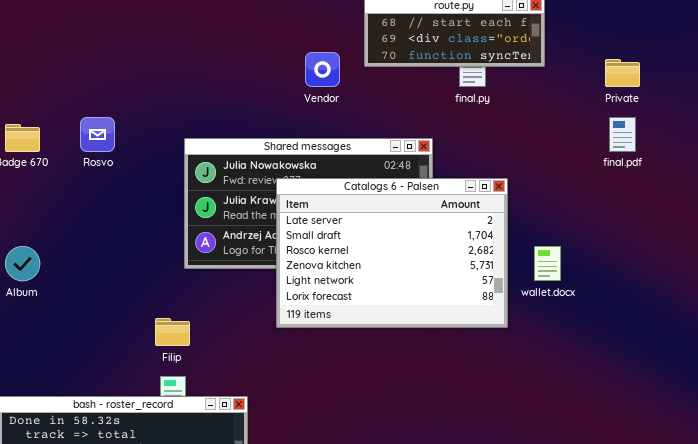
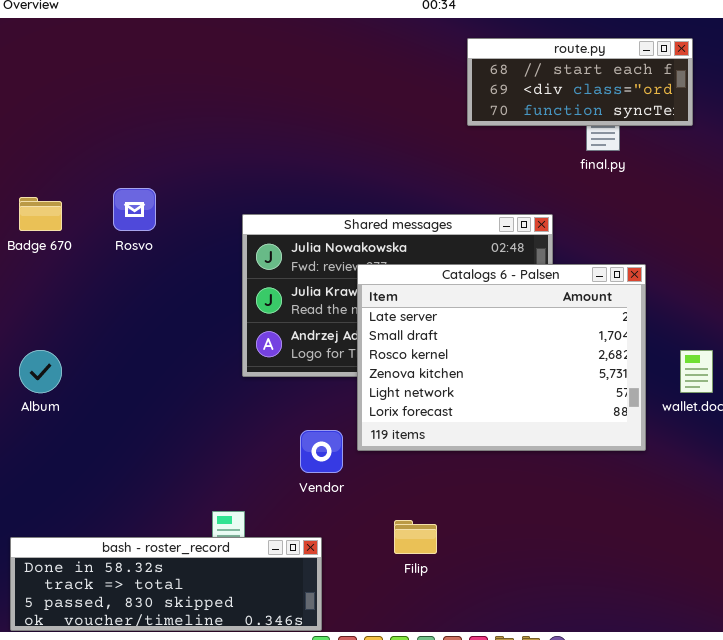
Vendor: [305,52,340,87] -> [300,430,343,473], moved
Filip: [155,318,190,346] -> [394,520,437,554], moved

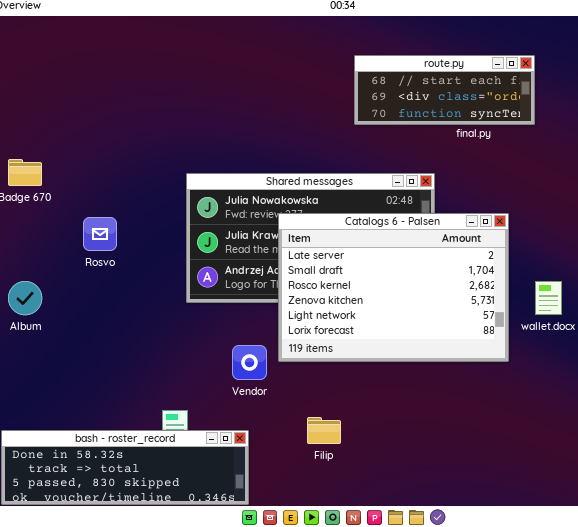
route.py: [467,38,693,126] -> [354,55,535,125], moved
Rosvo: [113,188,156,231] -> [83,217,117,251], moved

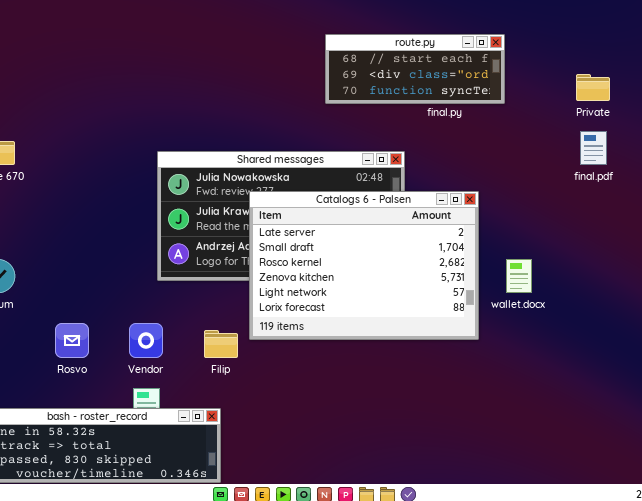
Rosvo: [83,217,117,251] -> [55,323,89,358], moved
Vendor: [232,345,267,380] -> [129,323,163,358], moved
Filip: [307,417,341,444] -> [204,330,238,358], moved

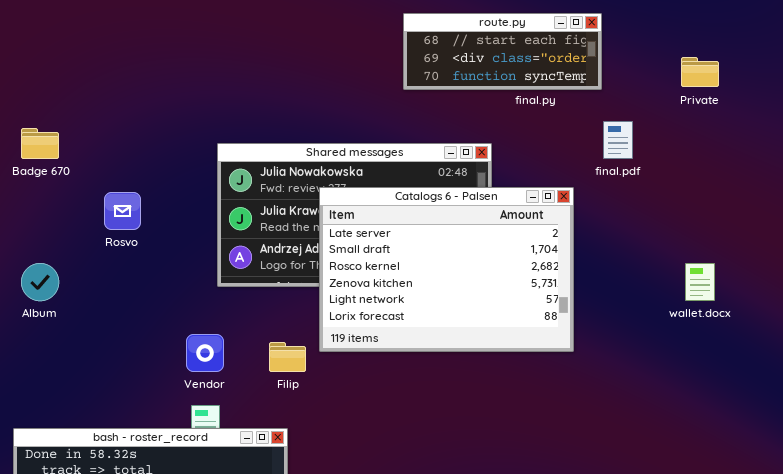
final.pdf: [580,131,607,165] -> [603,121,633,159], moved
wallet.docx: [506,259,532,293] -> [685,263,715,301], moved
Rosvo: [55,323,89,358] -> [104,192,141,230], moved

